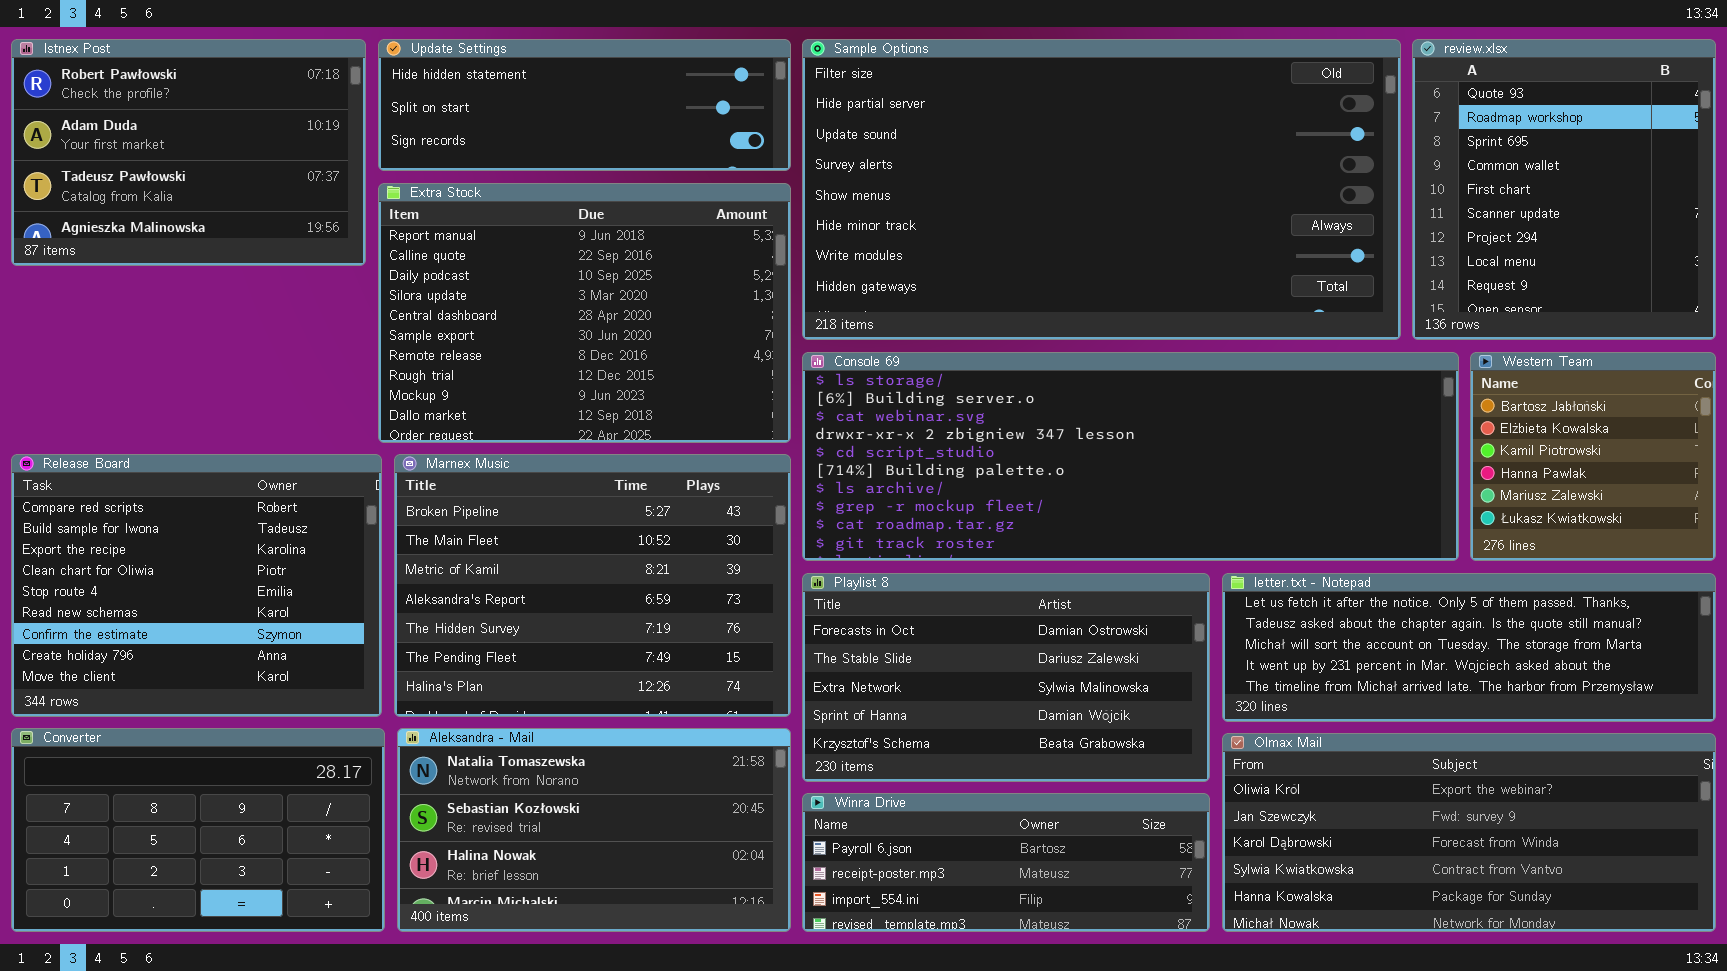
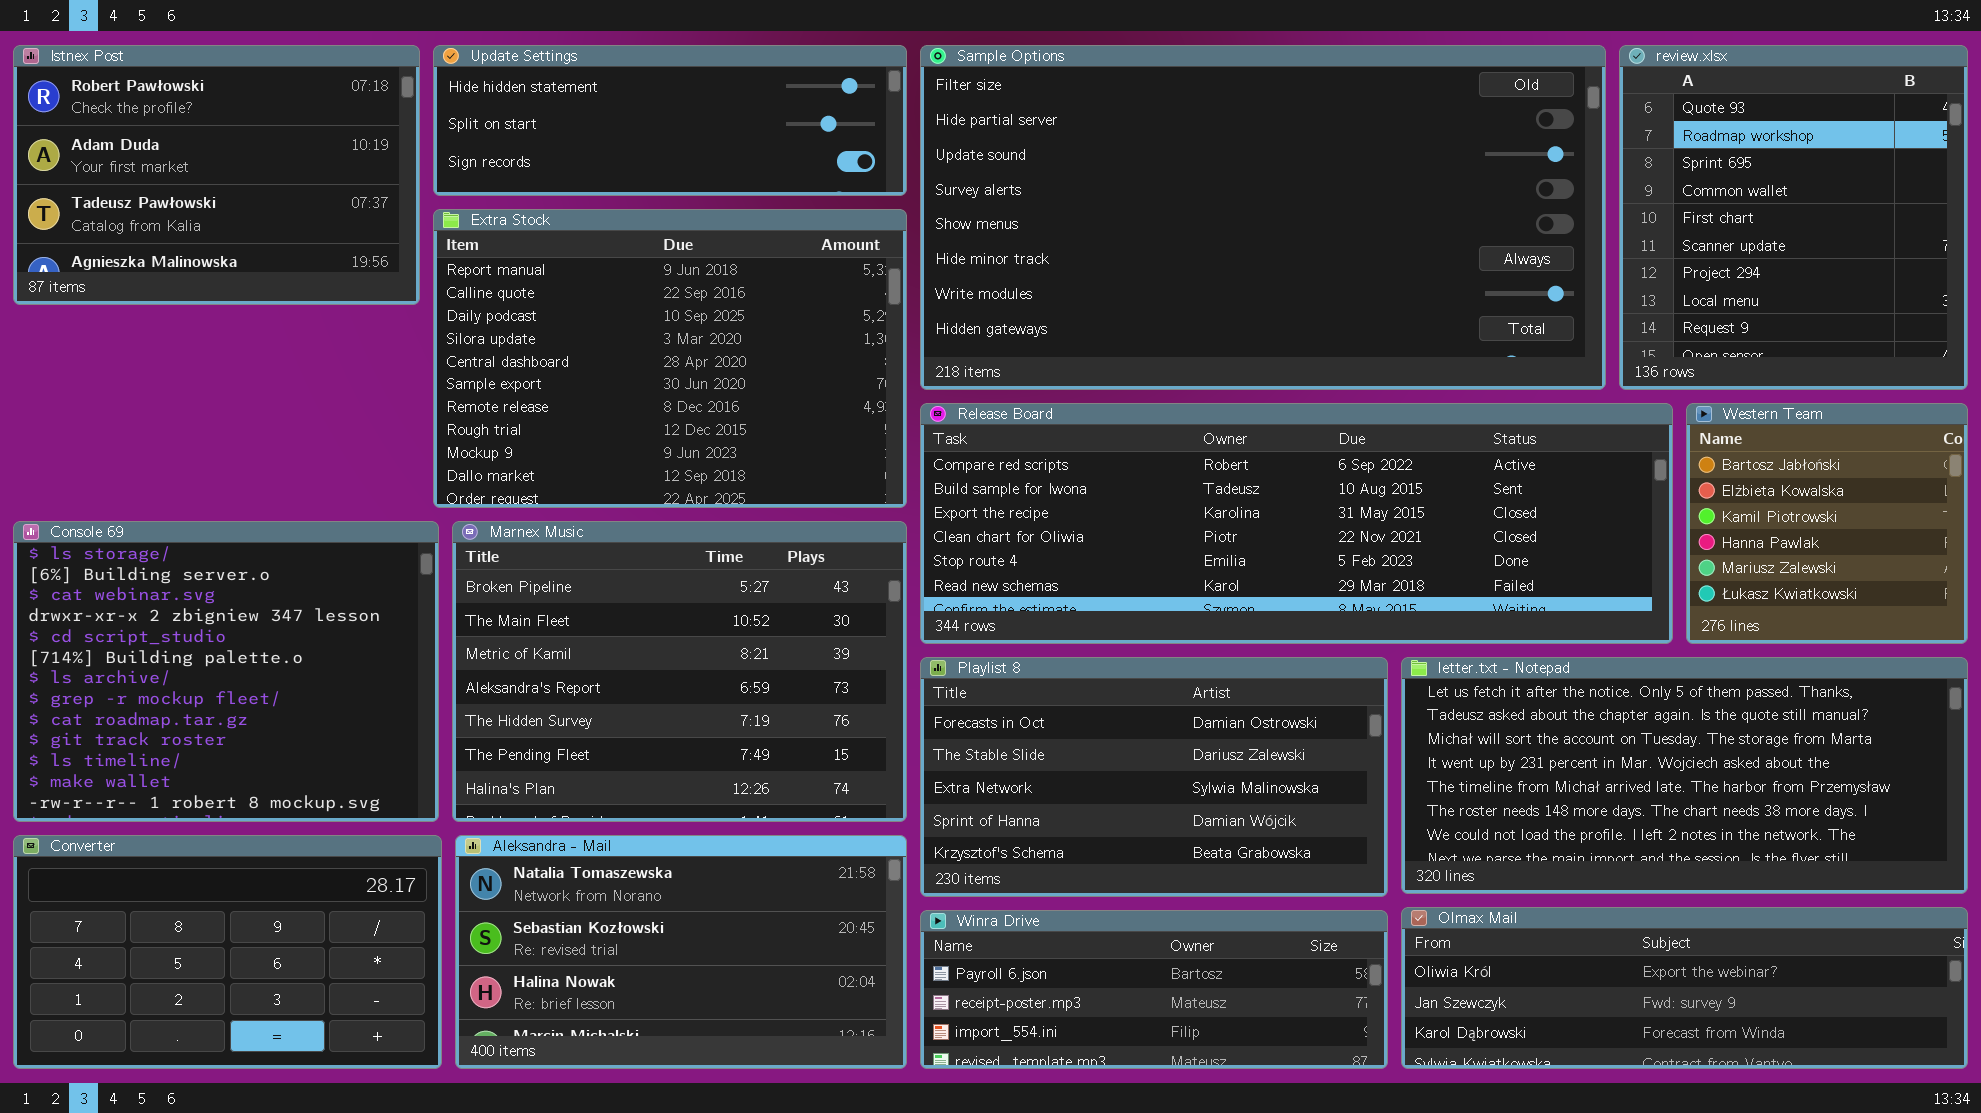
Console 69: [802,352,1459,561] -> [13,521,439,822], moved, resized
Release Board: [11,454,382,717] -> [920,403,1673,644], moved, resized
letter.txt - Notepad: [1222,573,1716,722] -> [1401,657,1968,894], resized
Olmax Mail: [1222,733,1716,932] -> [1401,907,1968,1069], resized

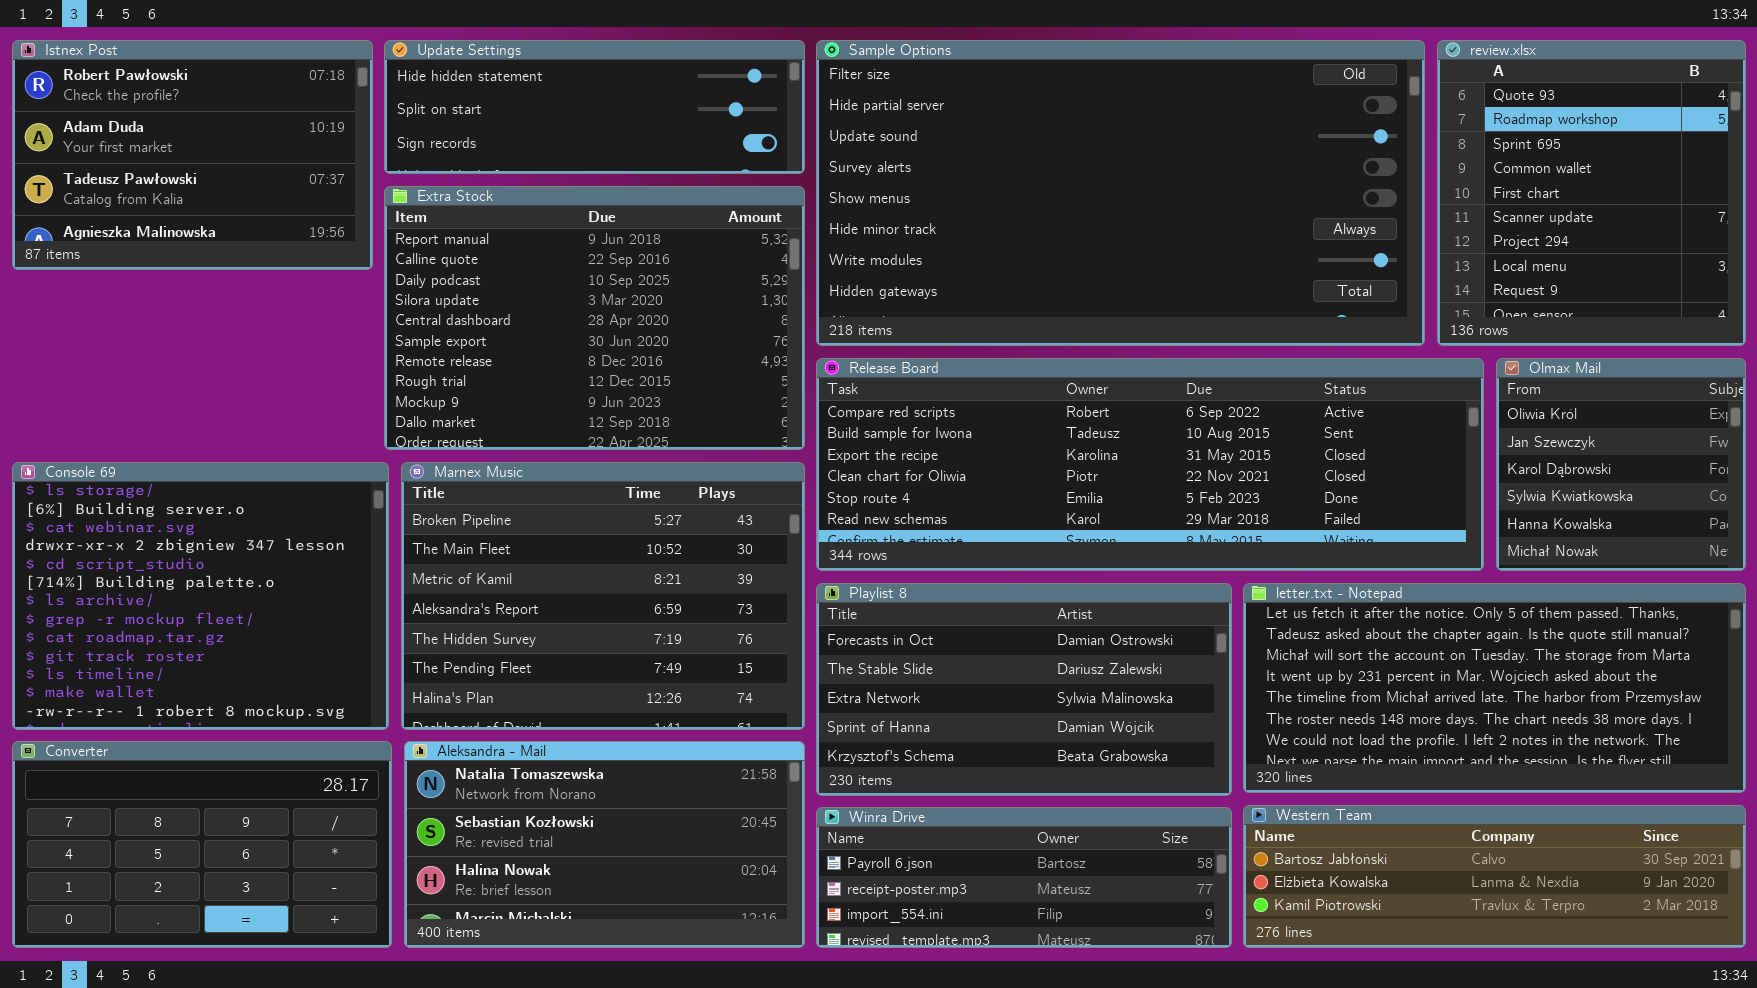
Western Team: [1686,403,1968,644] -> [1243,805,1746,948], moved, resized
Olmax Mail: [1401,907,1968,1069] -> [1496,358,1746,571], moved, resized

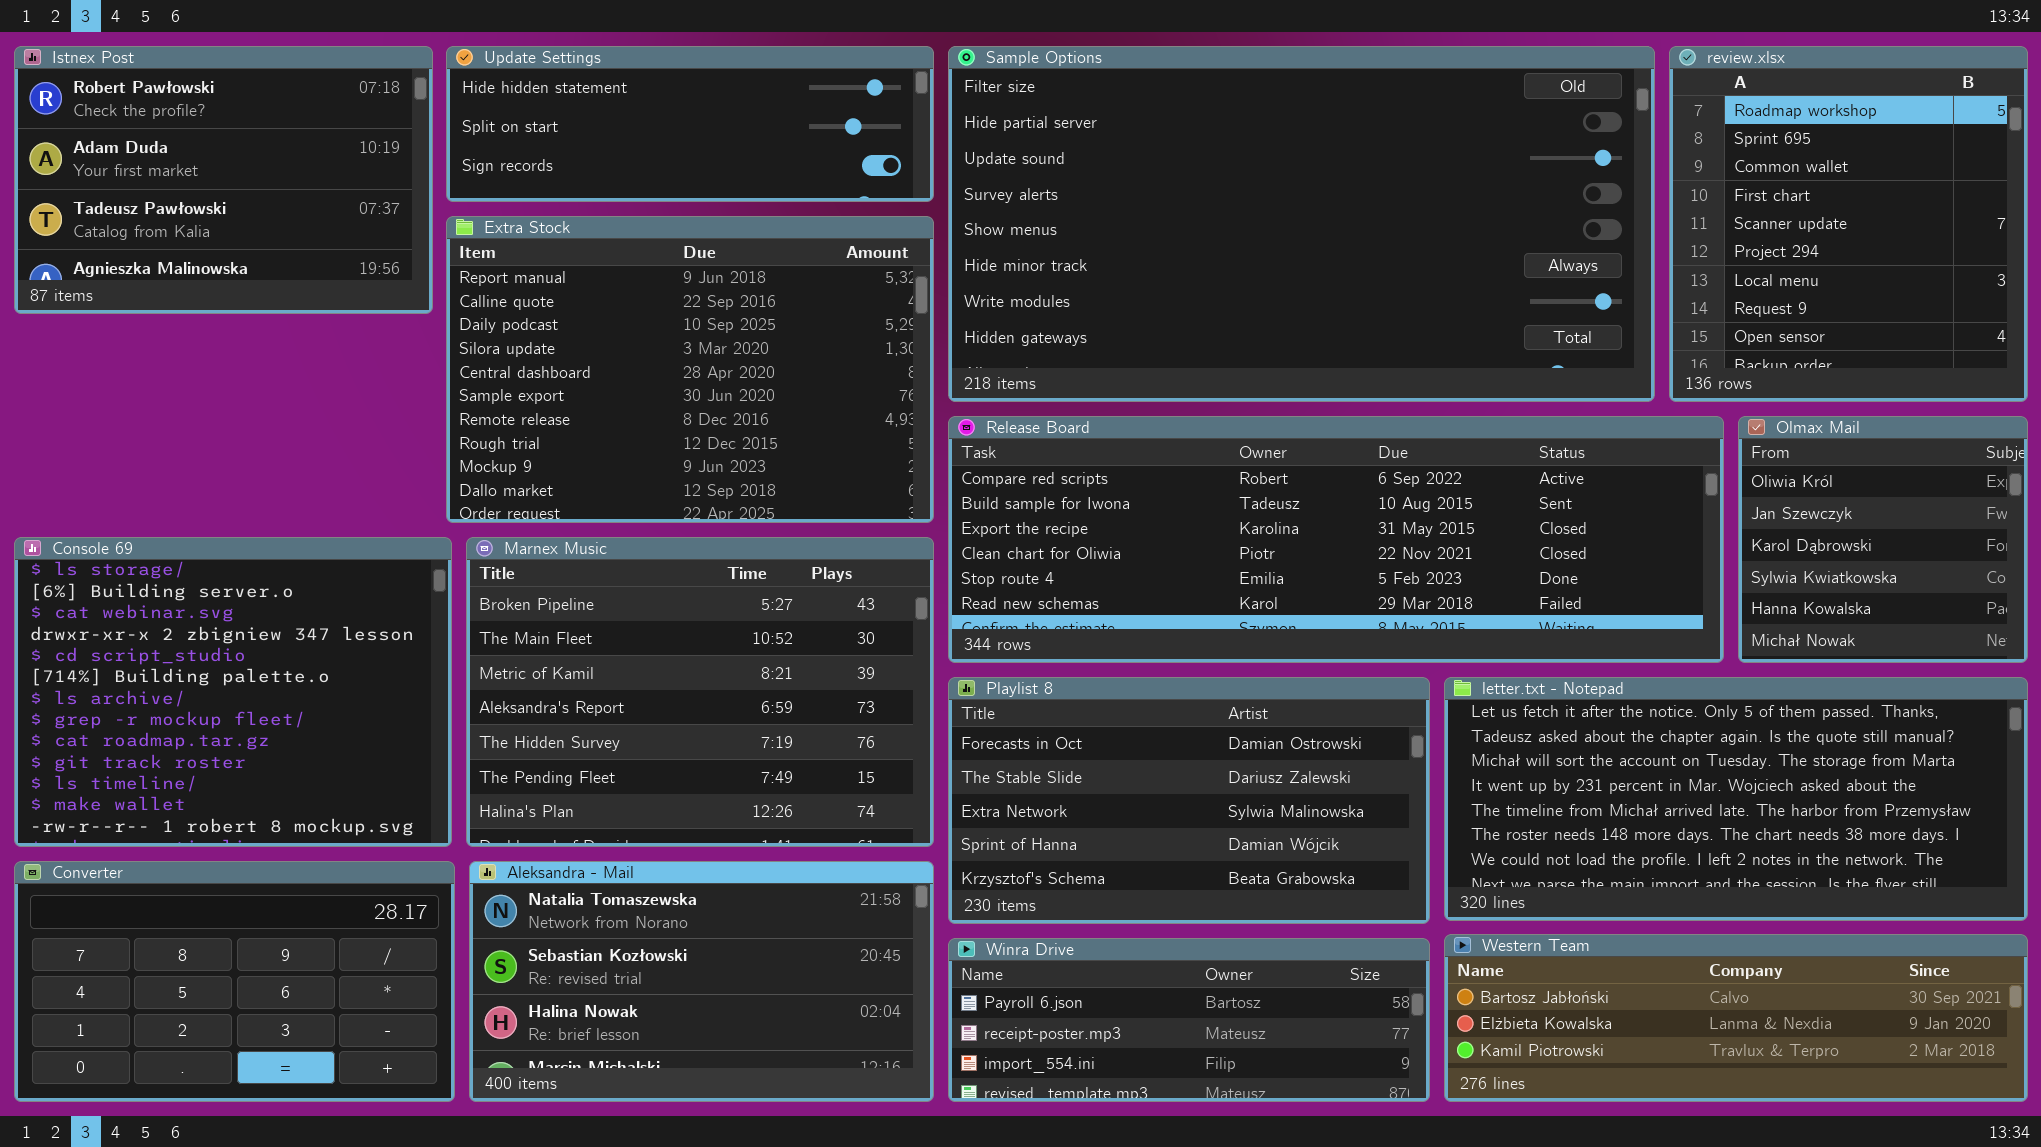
review.xlsx: [1437,40,1746,346] -> [1669,46,2028,402], scrolled down 1 row

